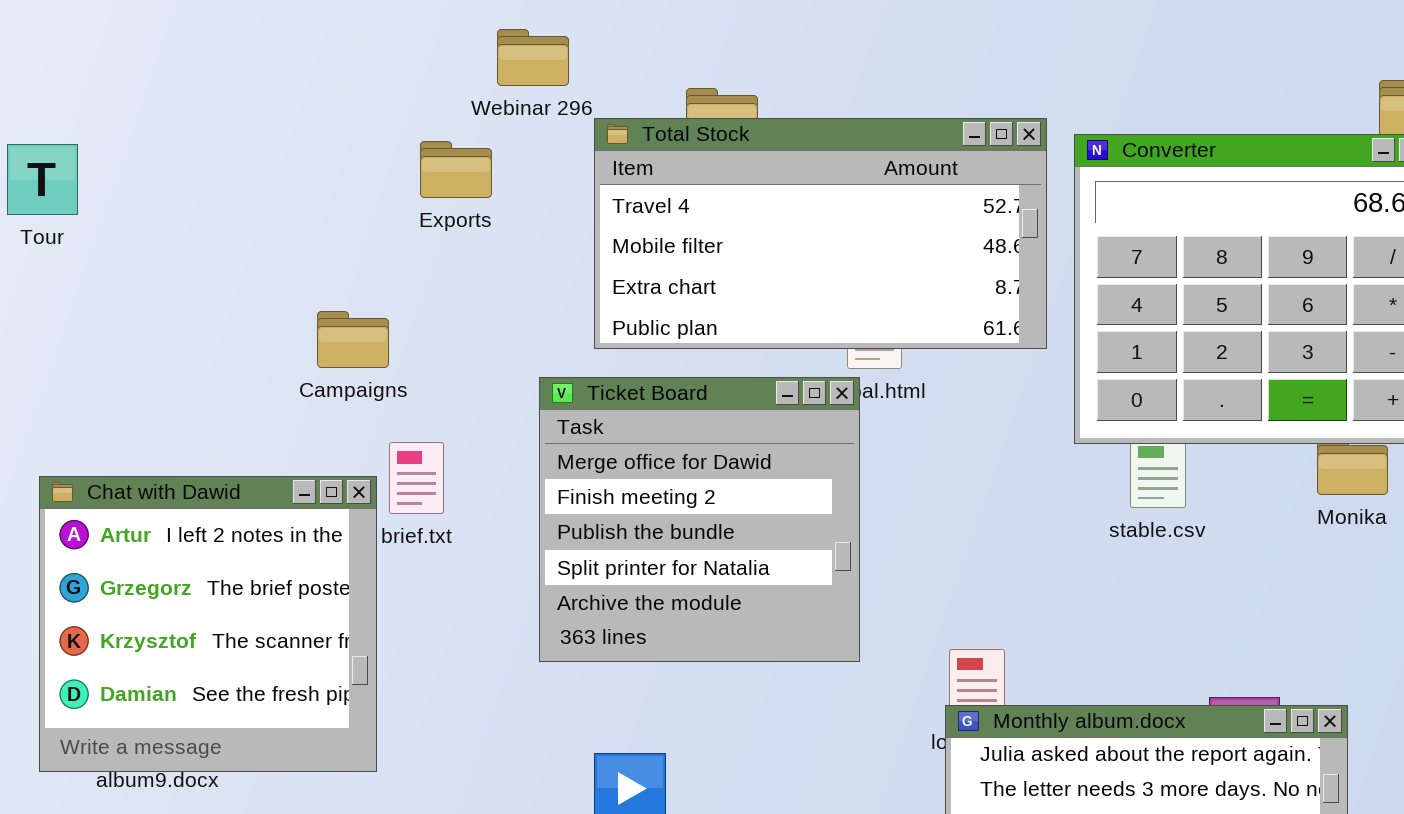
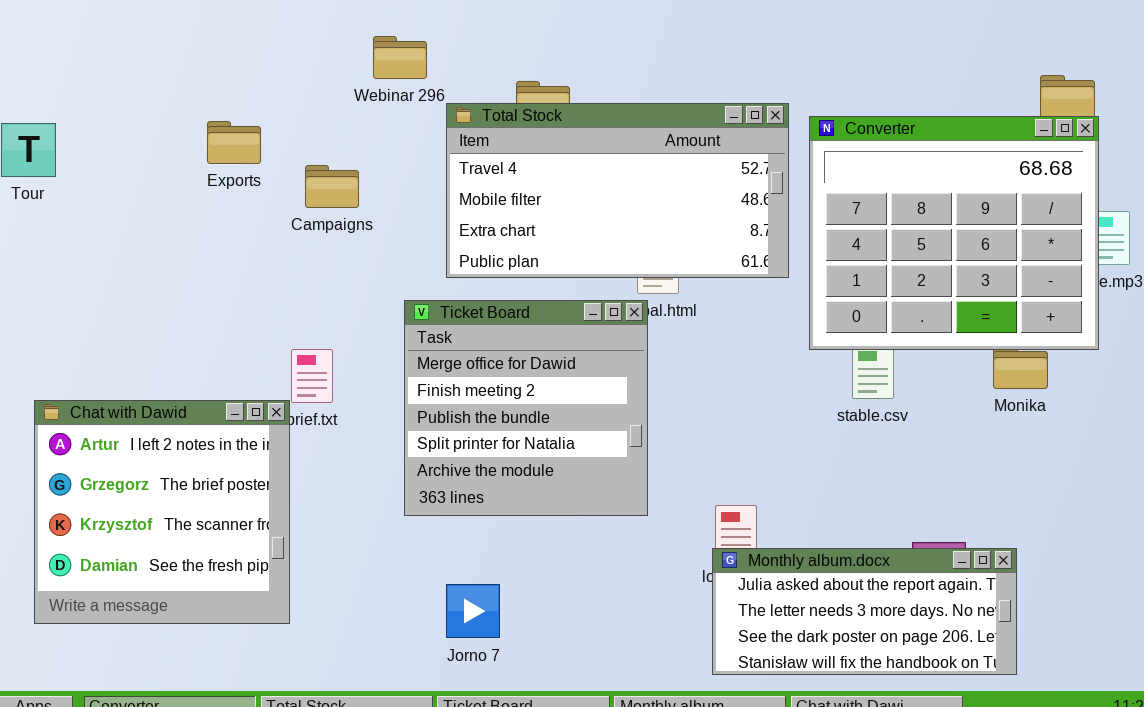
Exports: [420,141,492,198] -> [207,121,261,164], moved
Campaigns: [317,311,389,368] -> [305,165,359,208], moved
Chat with Dawid: [39,476,377,772] -> [34,400,290,624], moved

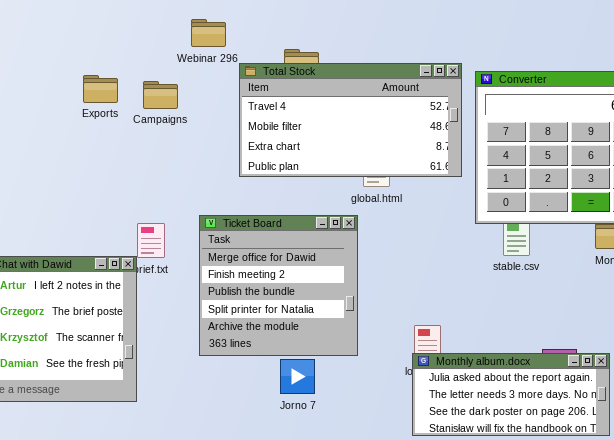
Campaigns: [305,165,359,208] -> [143,81,178,109], moved
Ticket Board: [404,300,648,516] -> [199,215,358,356], moved
Jorno 7: [446,584,500,638] -> [280,359,315,394], moved

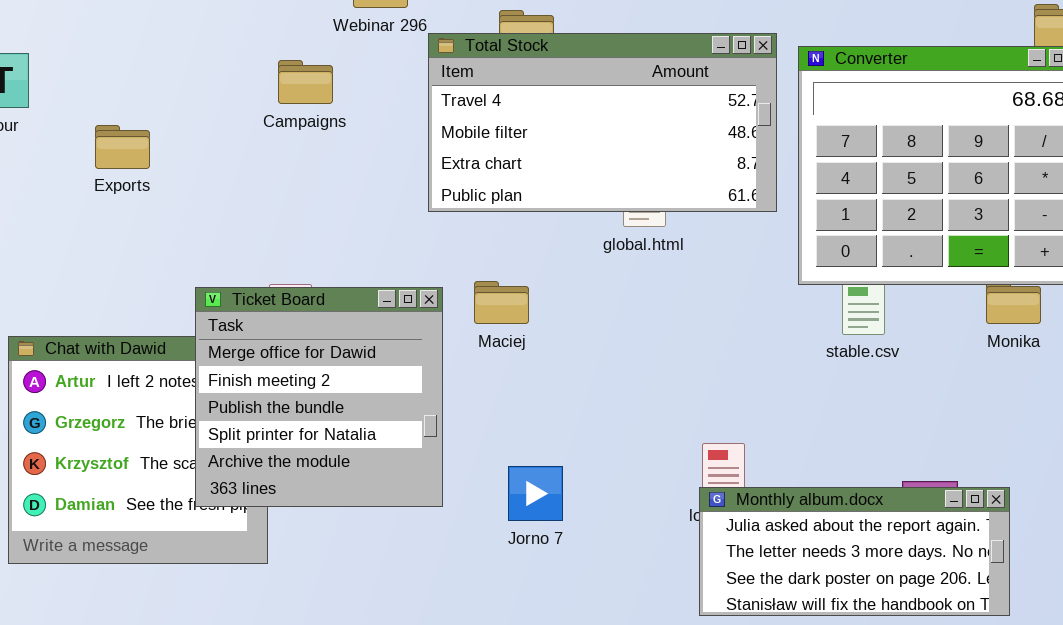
Exports: [83,75,118,103] -> [95,125,150,169], moved
Ticket Board: [199,215,358,356] -> [195,287,443,507], moved
Jorno 7: [280,359,315,394] -> [508,466,563,521], moved

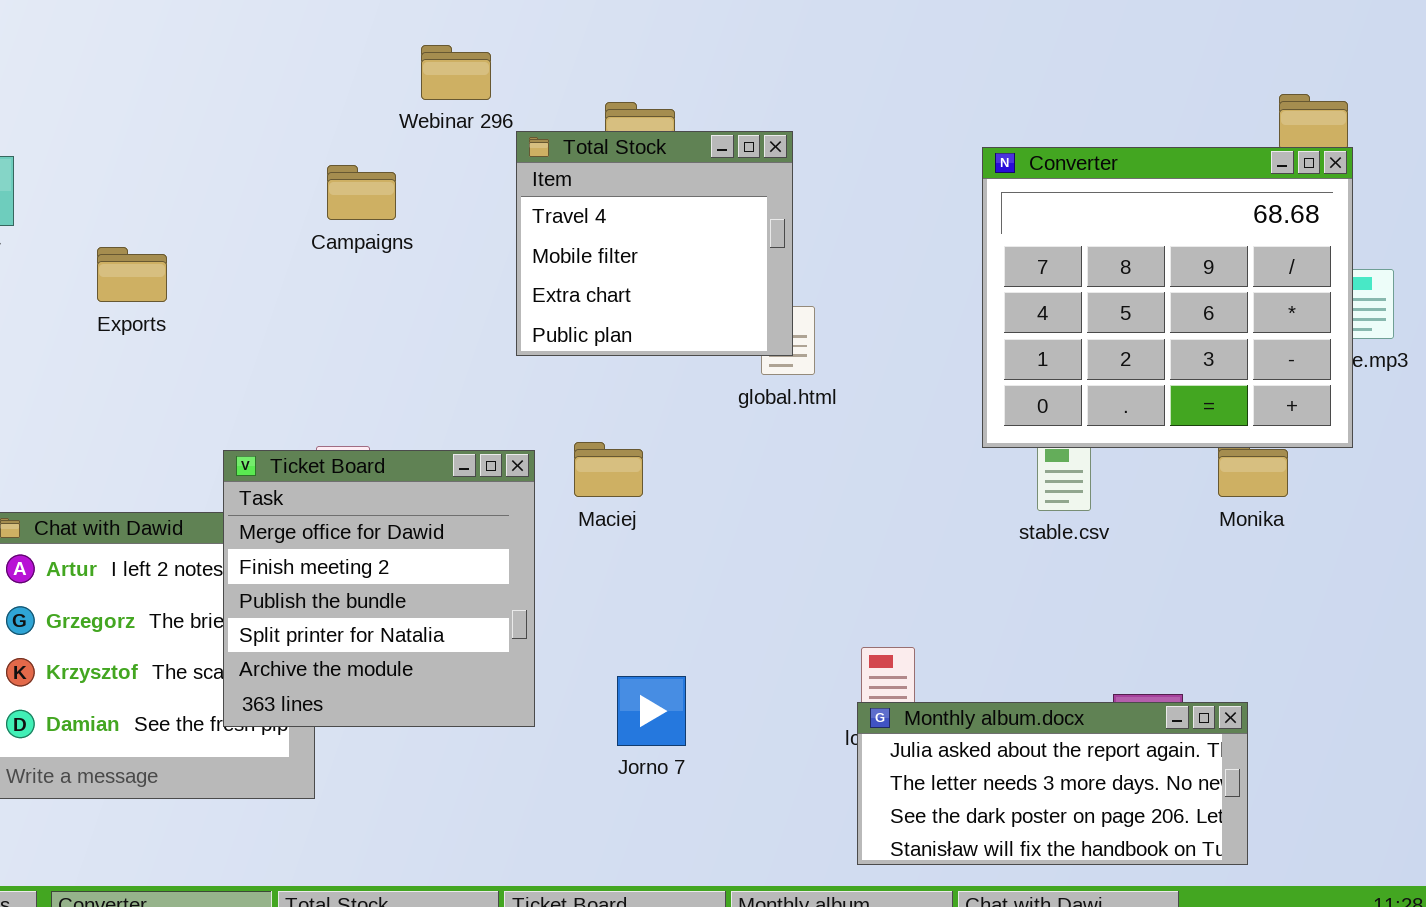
Total Stock: [428,33,777,212] -> [516,131,793,356], resized

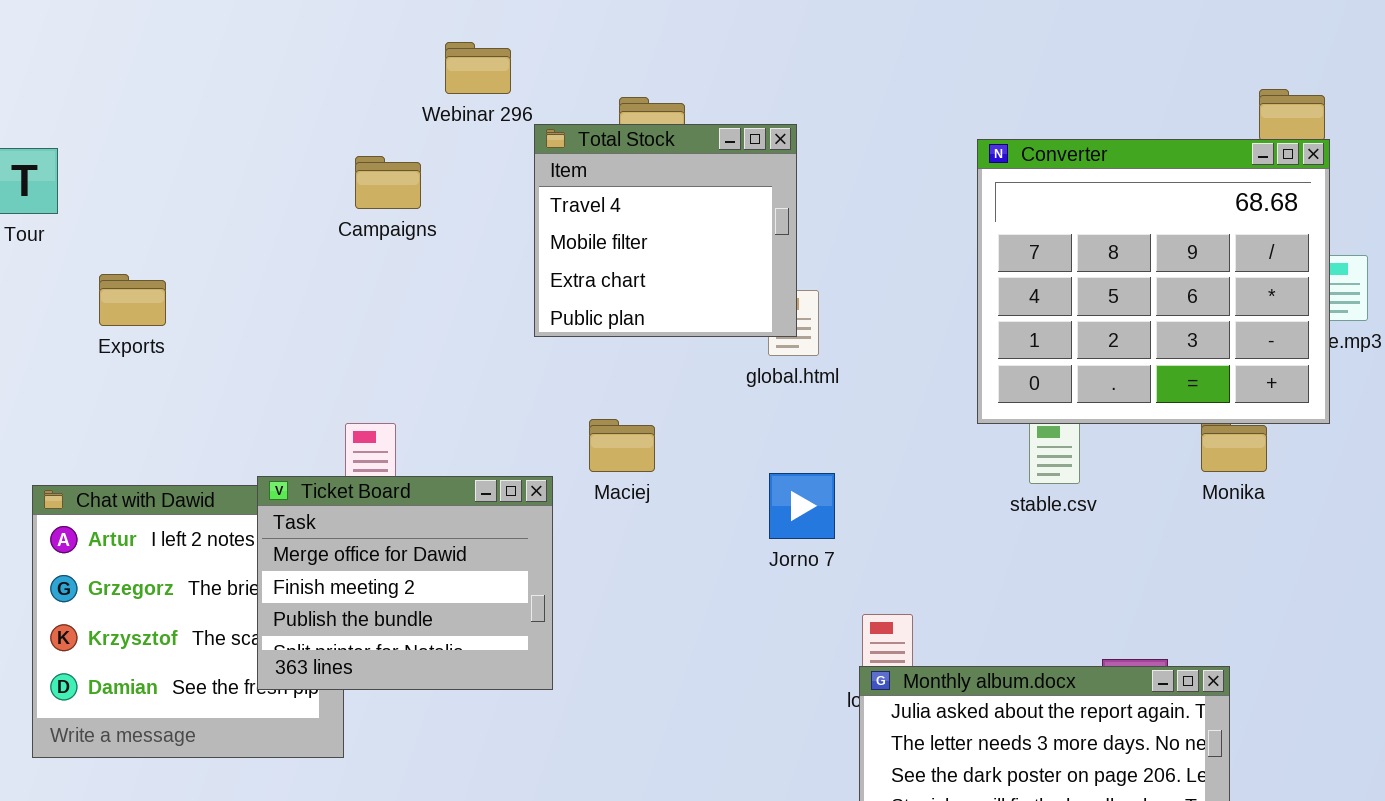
Exports: [97,247,167,302] -> [99,274,166,326], moved
Ticket Board: [223,450,535,727] -> [257,476,553,690], resized
Jorno 7: [617,676,686,746] -> [769,473,835,539], moved

